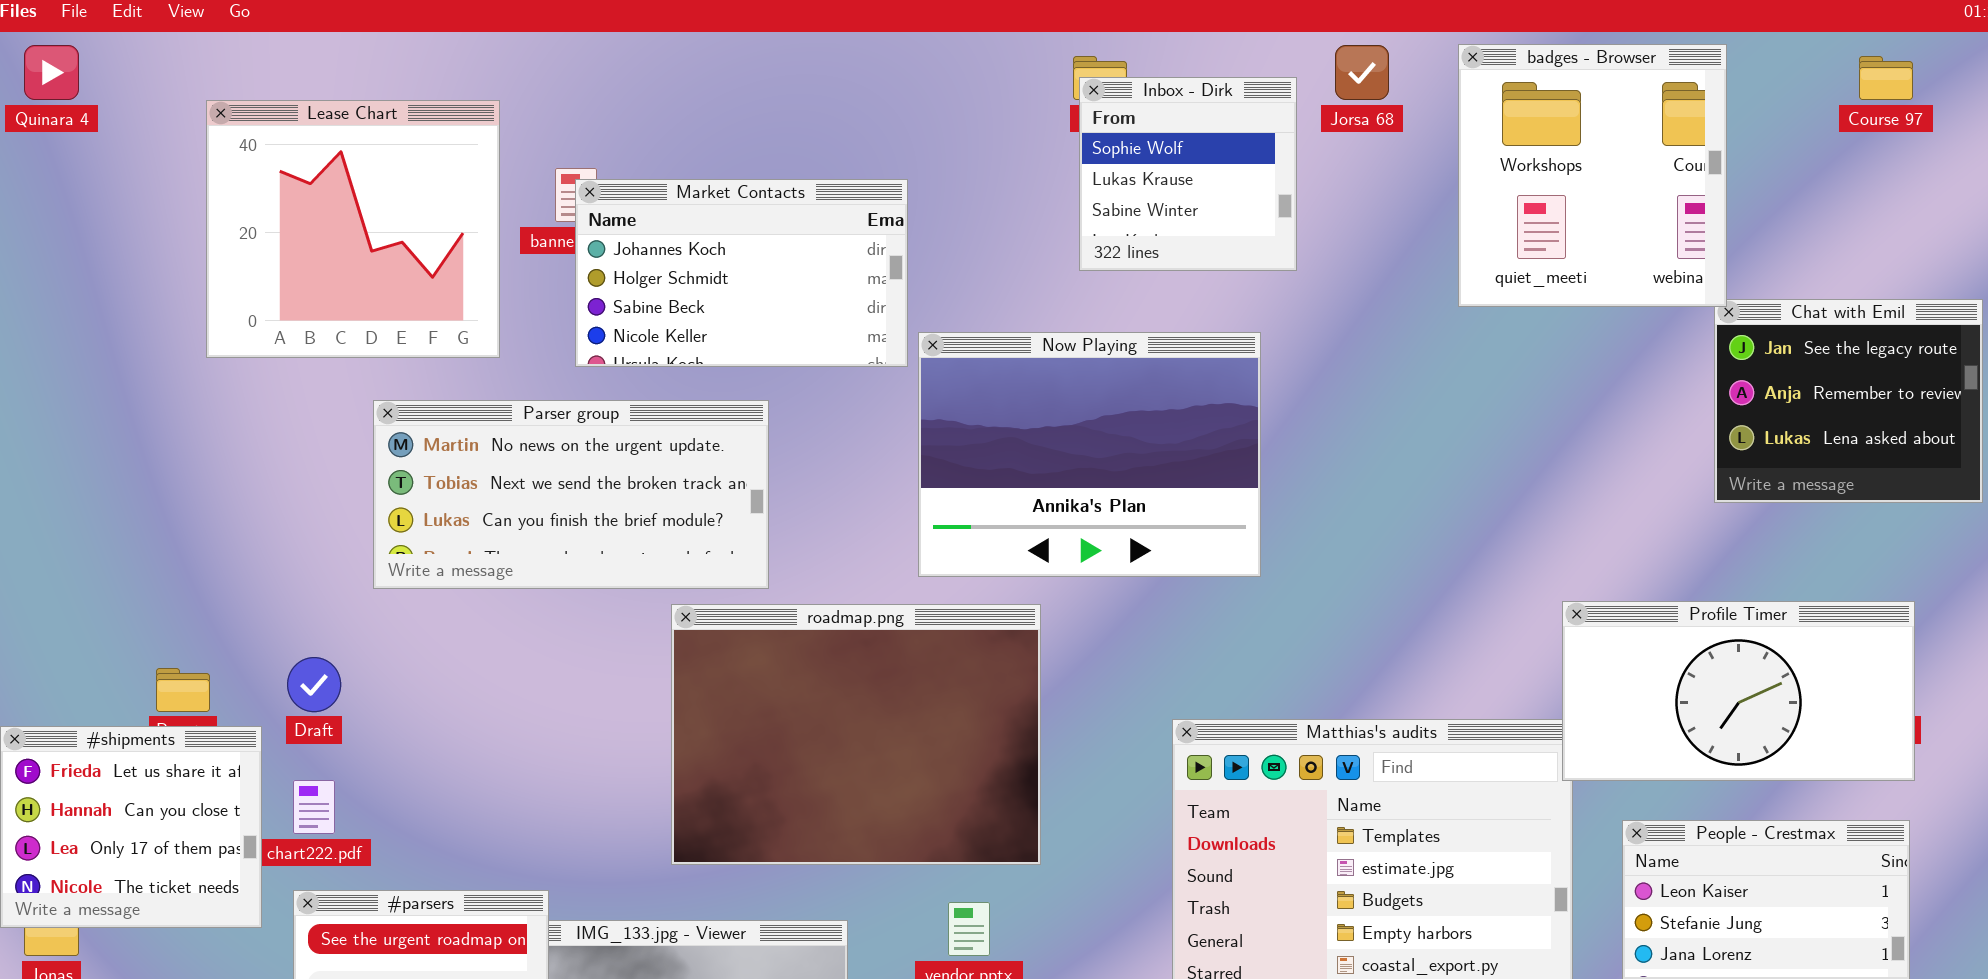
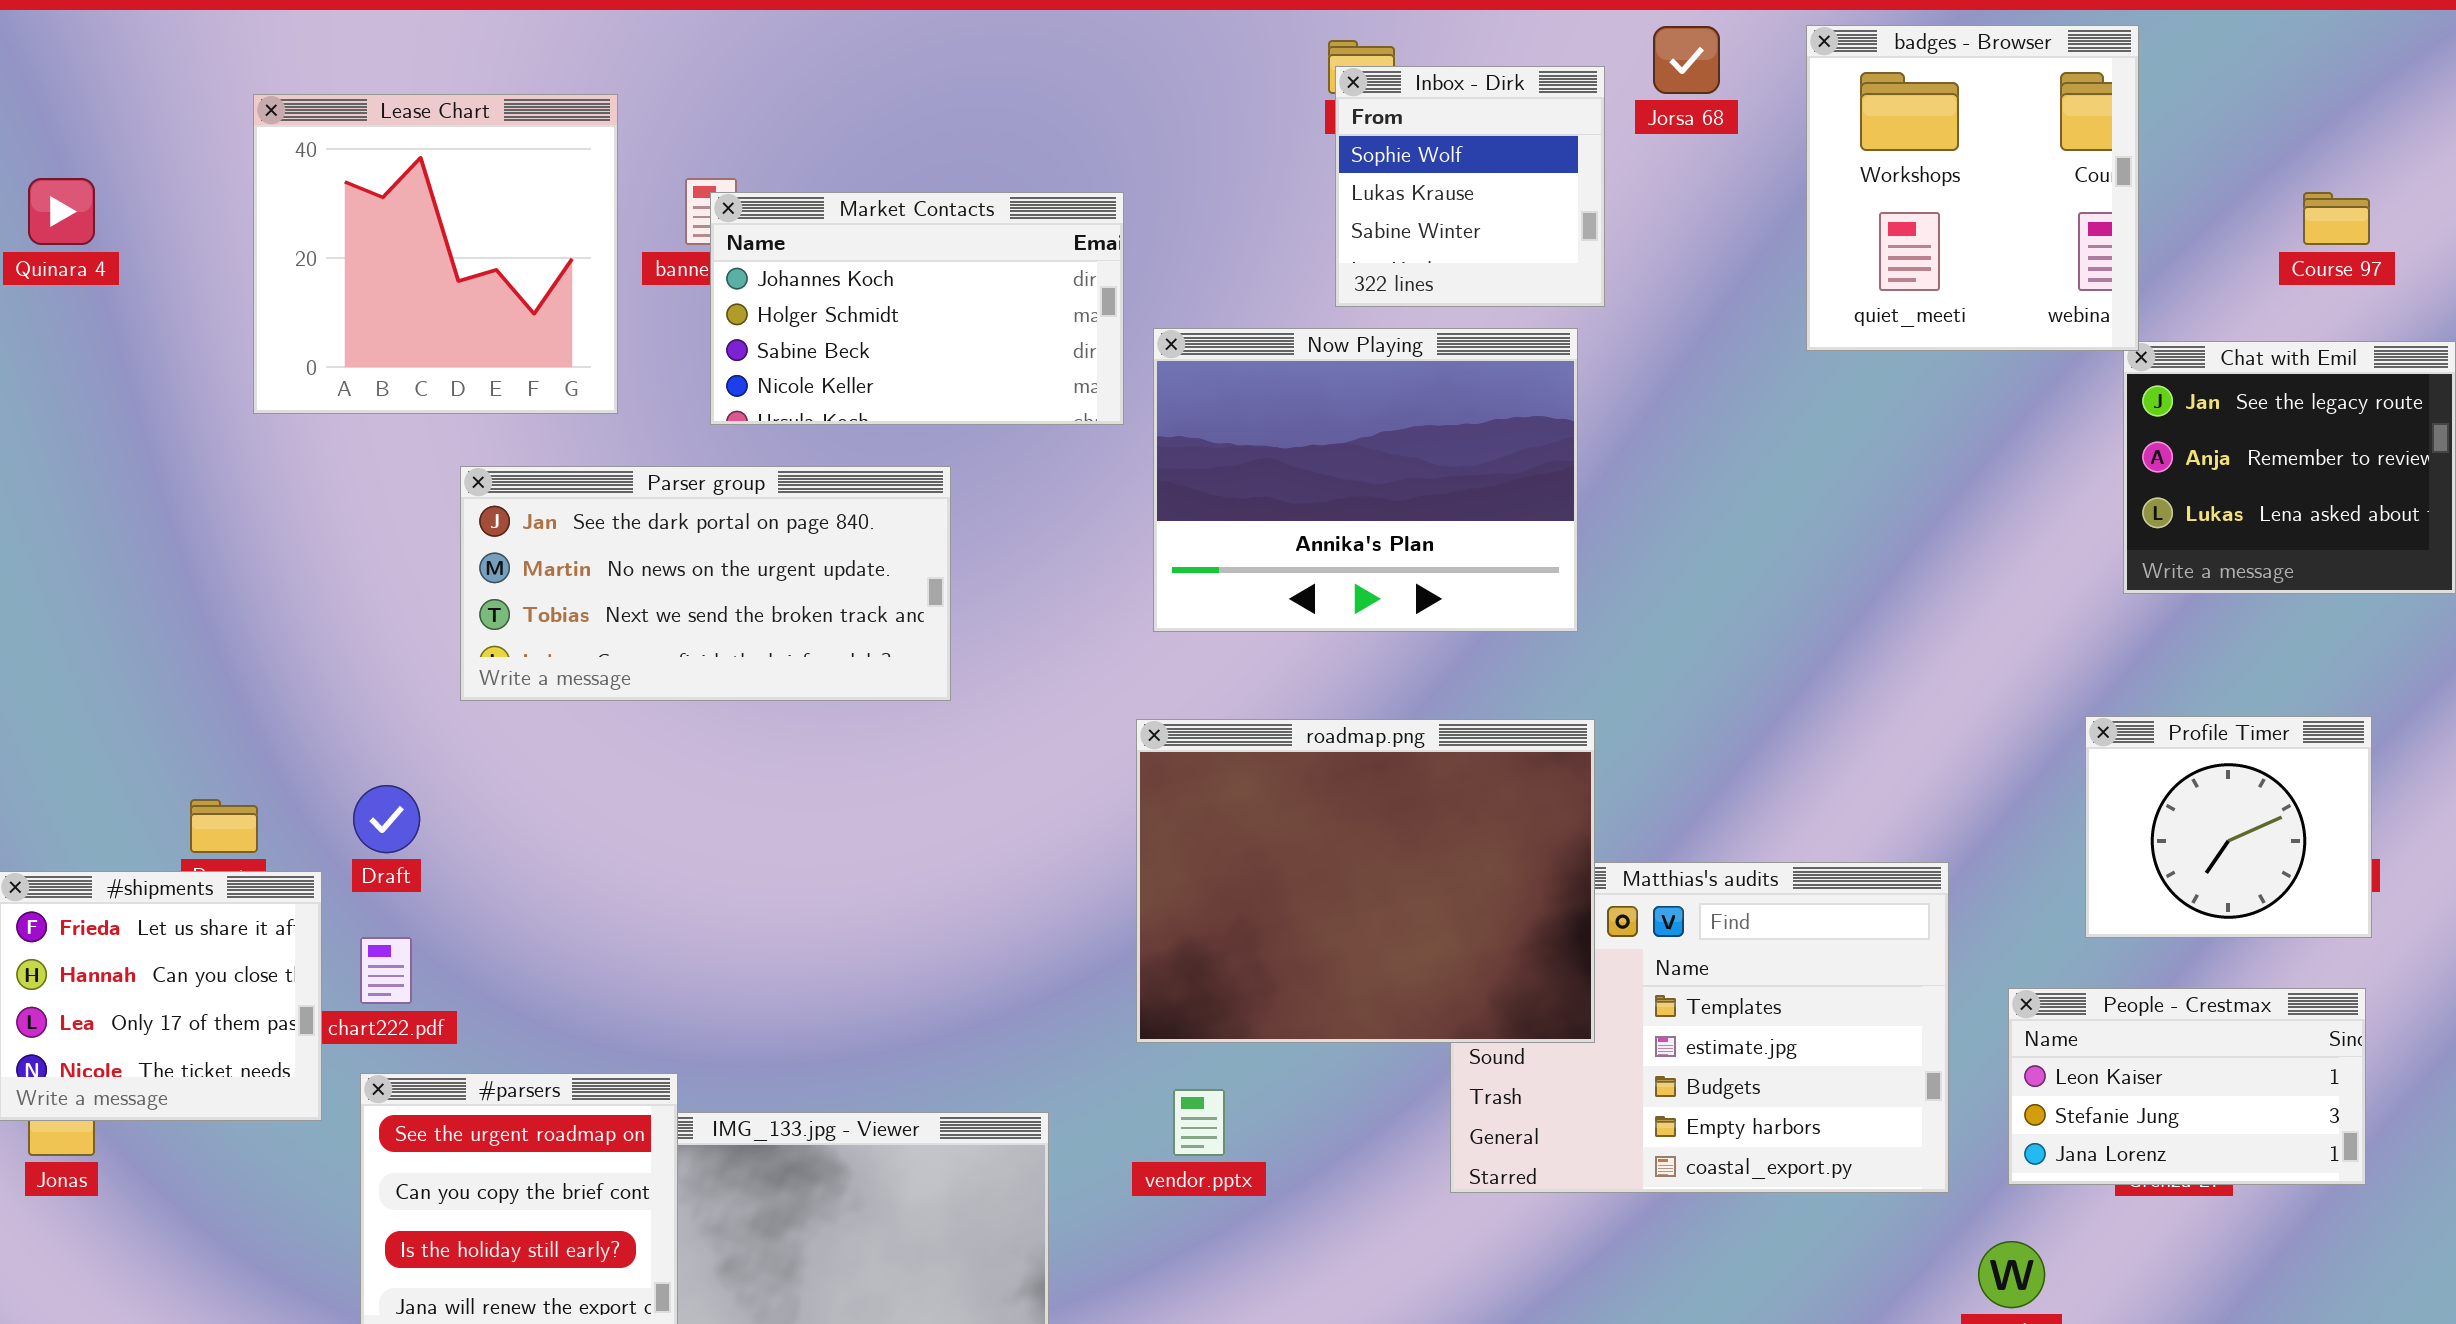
Quinara 4: [24,45,79,100] -> [28,178,95,245], moved
Course 97: [1859,56,1913,100] -> [2303,192,2370,245], moved
Now Playing: [918,332,1261,577] -> [1153,328,1578,632], moved
Parser group: [373,400,769,589] -> [460,466,951,701], scrolled up 1 row
Profile Timer: [1562,601,1915,781] -> [2085,716,2372,938], resized
roadmap.png: [671,604,1041,865] -> [1136,719,1595,1043], moved

